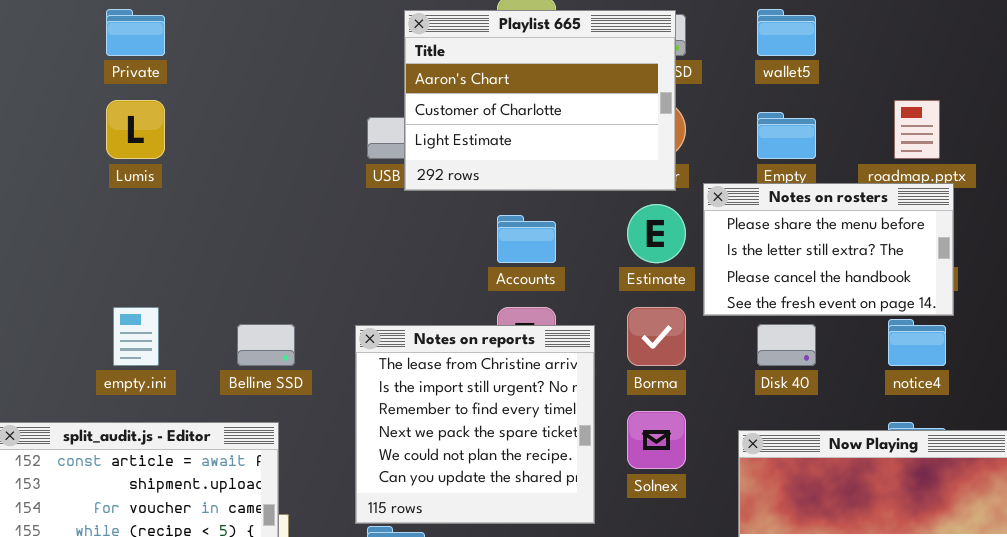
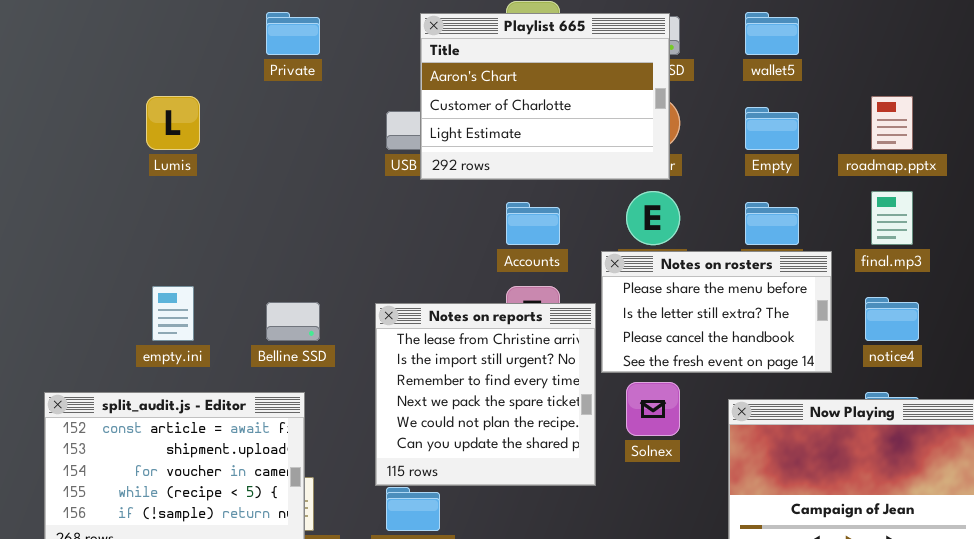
Private: [106,9,165,56] -> [266,12,320,55], moved
Notes on rosters: [703,183,954,316] -> [601,251,832,373], moved

